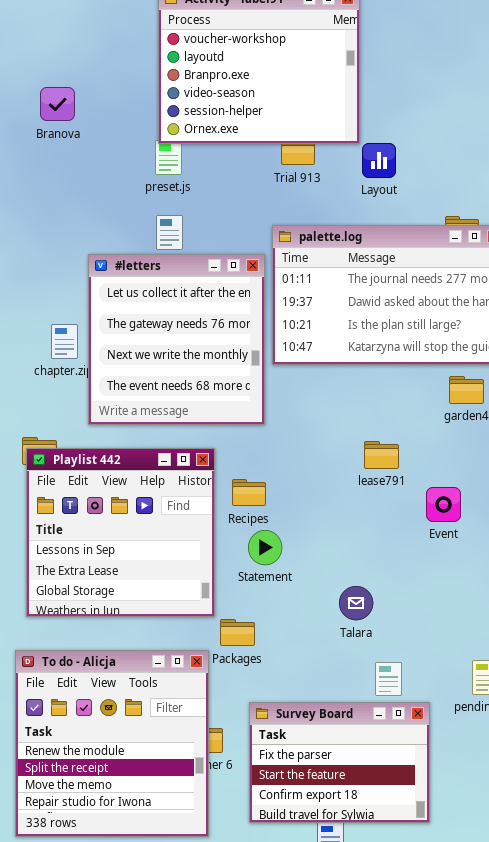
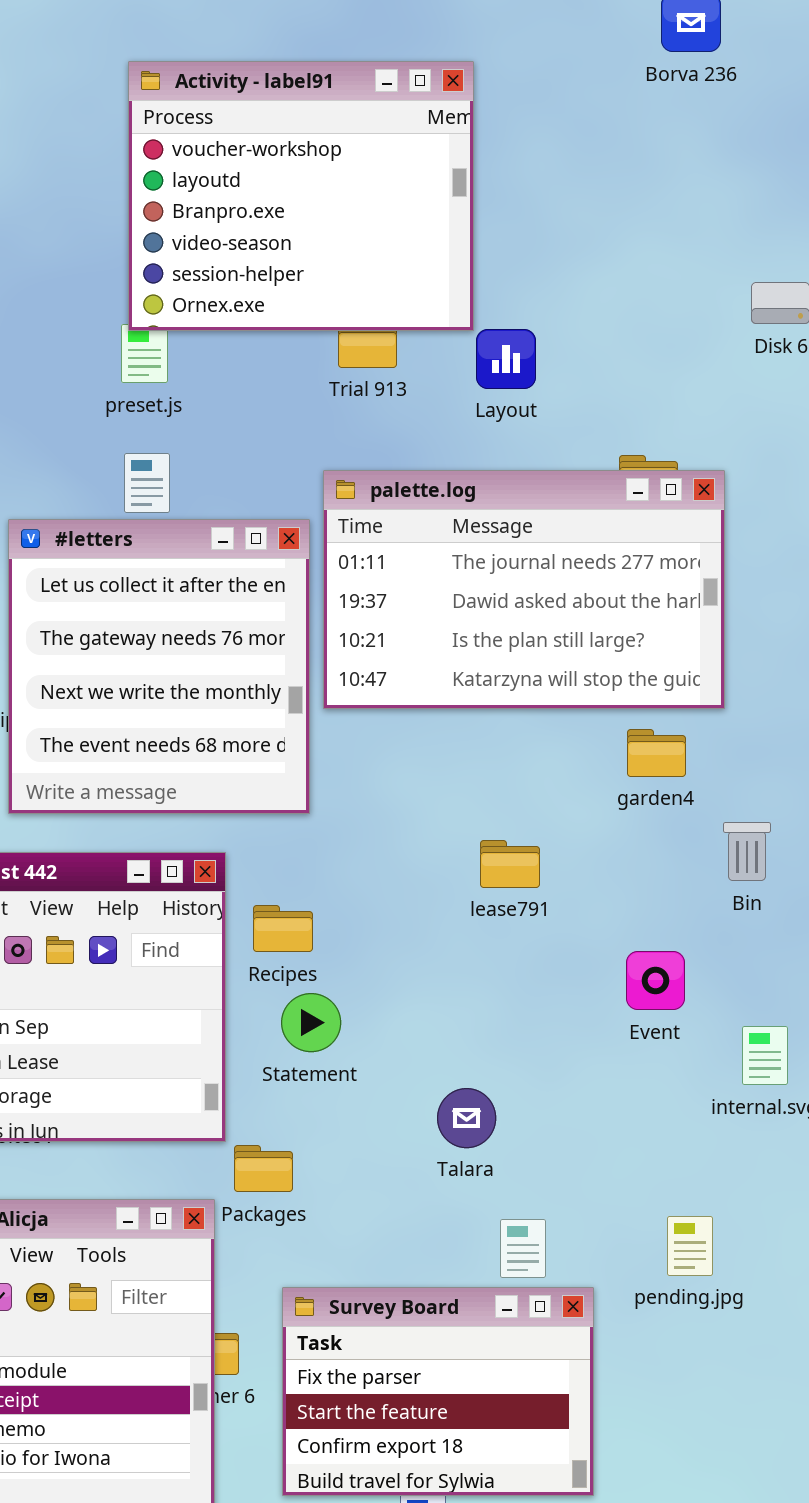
Event: [426,487,461,522] -> [626,951,685,1010], moved

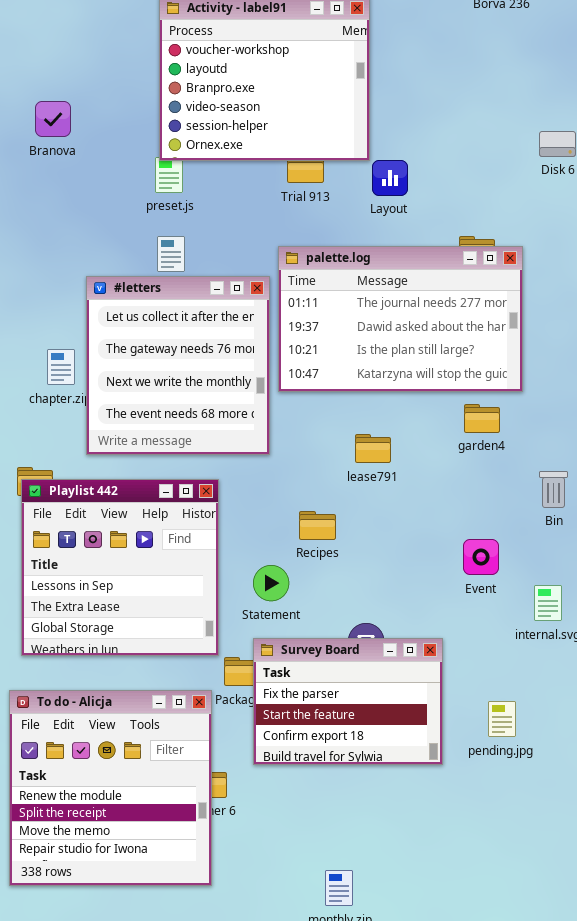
Bin: [723,822,771,881] -> [539,471,568,508], moved
lease791: [480,840,540,888] -> [355,434,391,463], moved
Recipes: [253,905,313,952] -> [299,511,336,540], moved
Survey Board: [282,1287,594,1496] -> [253,638,443,765], moved

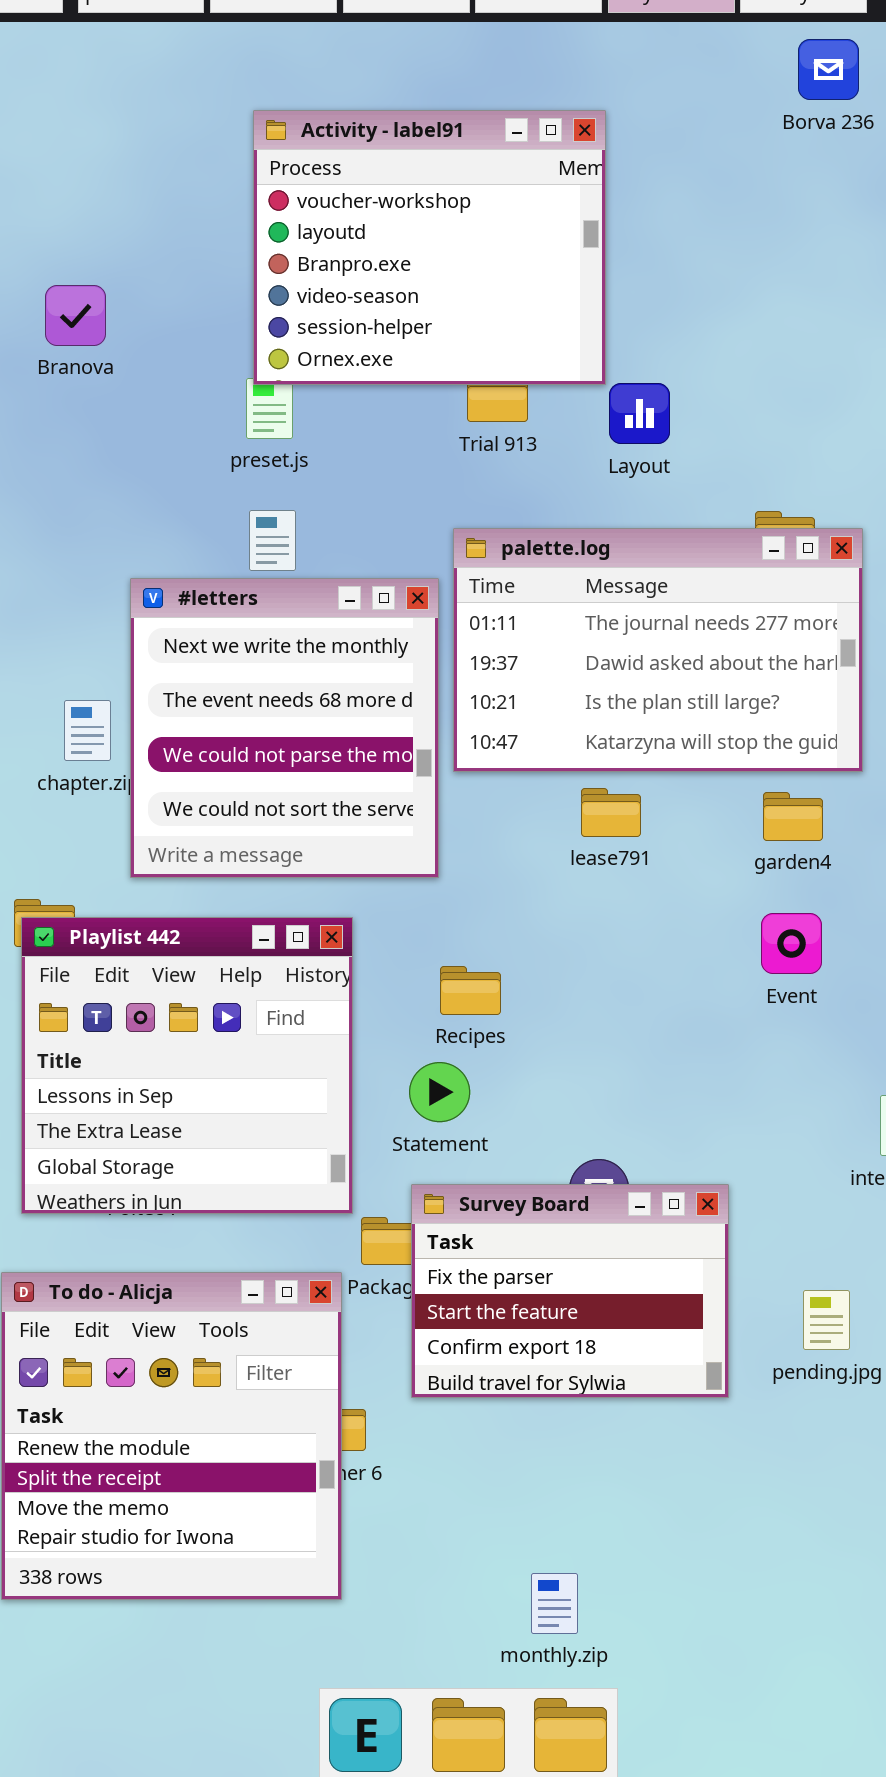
#letters: [86,276,270,455] -> [130,578,439,878], scrolled down 2 rows
lease791: [355,434,391,463] -> [581,788,641,837], moved
Recipes: [299,511,336,540] -> [440,966,501,1015], moved
Event: [463,539,499,575] -> [761,913,822,974], moved

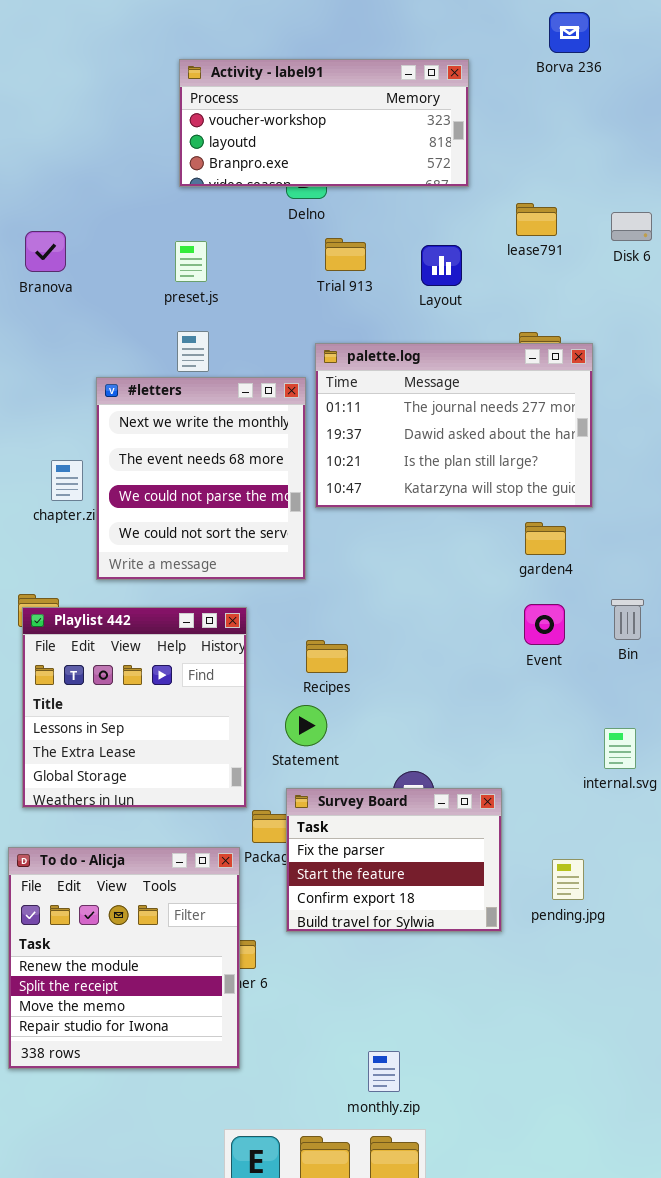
Activity - label91: [253,110,606,385] -> [179,59,469,187], resized
Branova: [45,285,106,346] -> [25,231,66,272], moved
lease791: [581,788,641,837] -> [516,203,557,236], moved

